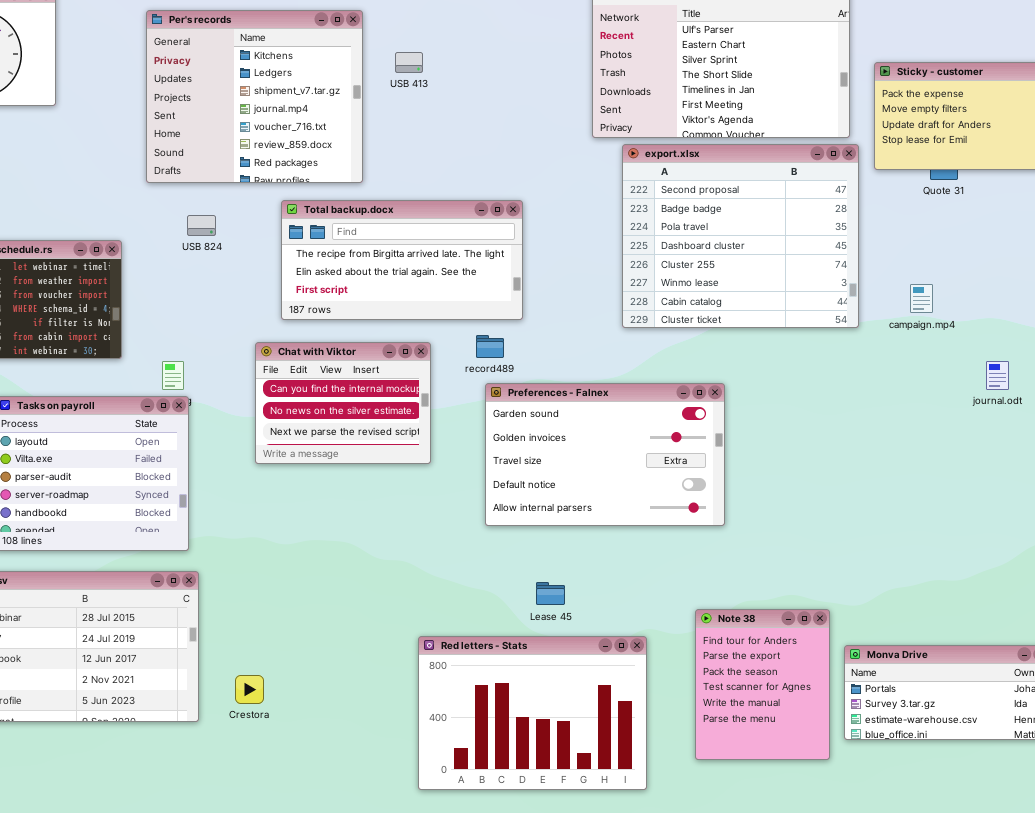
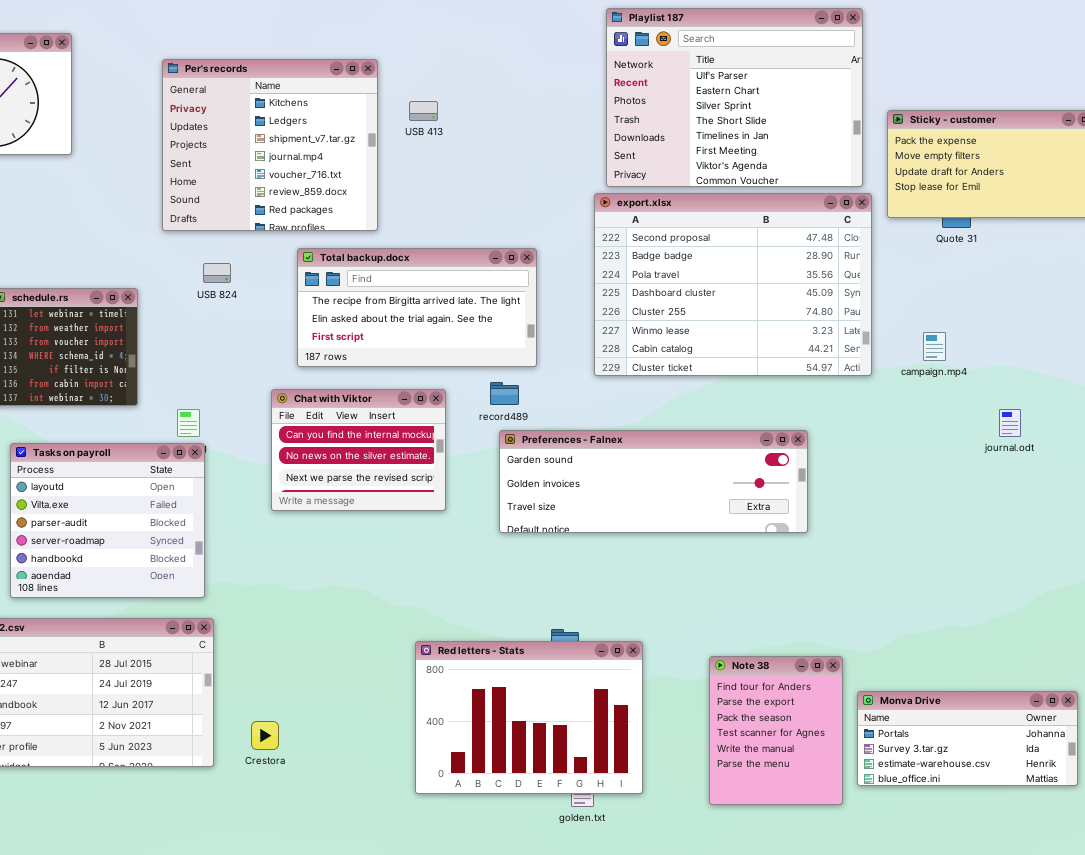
export.xlsx: [622,144,859,328] -> [594,193,872,376], resized
Preferences - Falnex: [485,383,725,526] -> [499,430,808,533], resized
Red letters - Stats: [418,636,647,790] -> [415,641,643,794], moved

